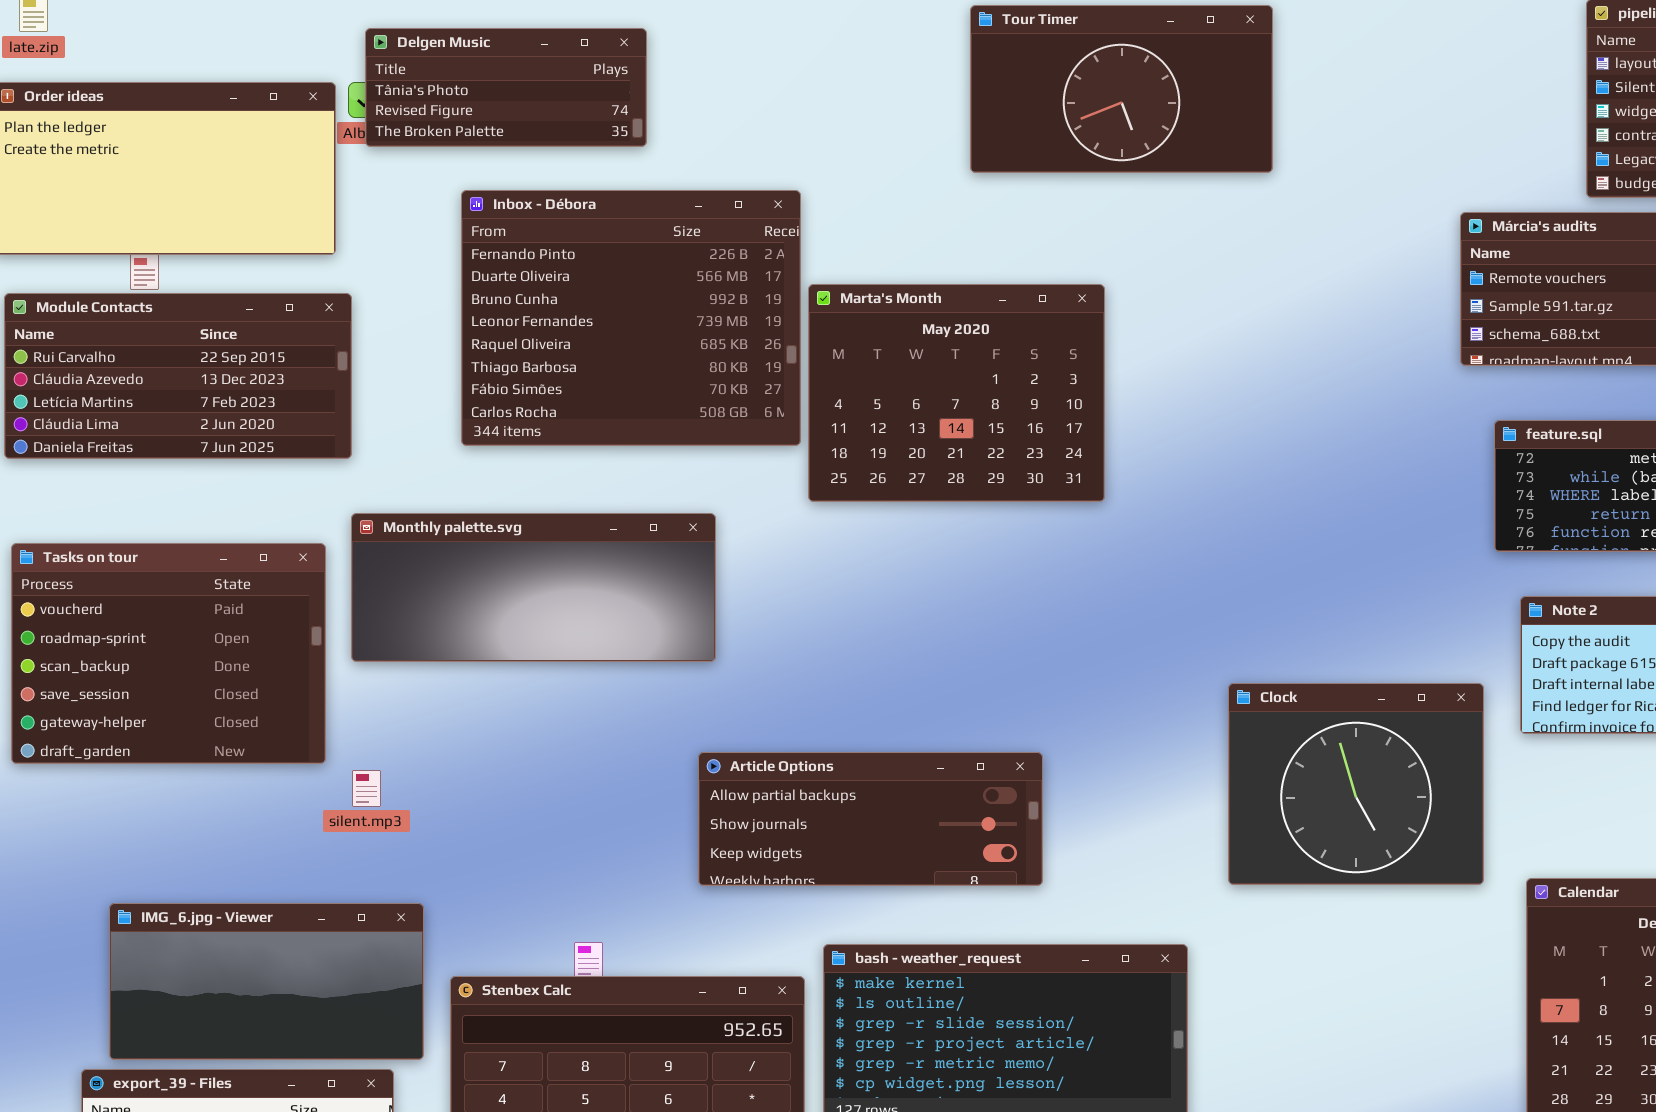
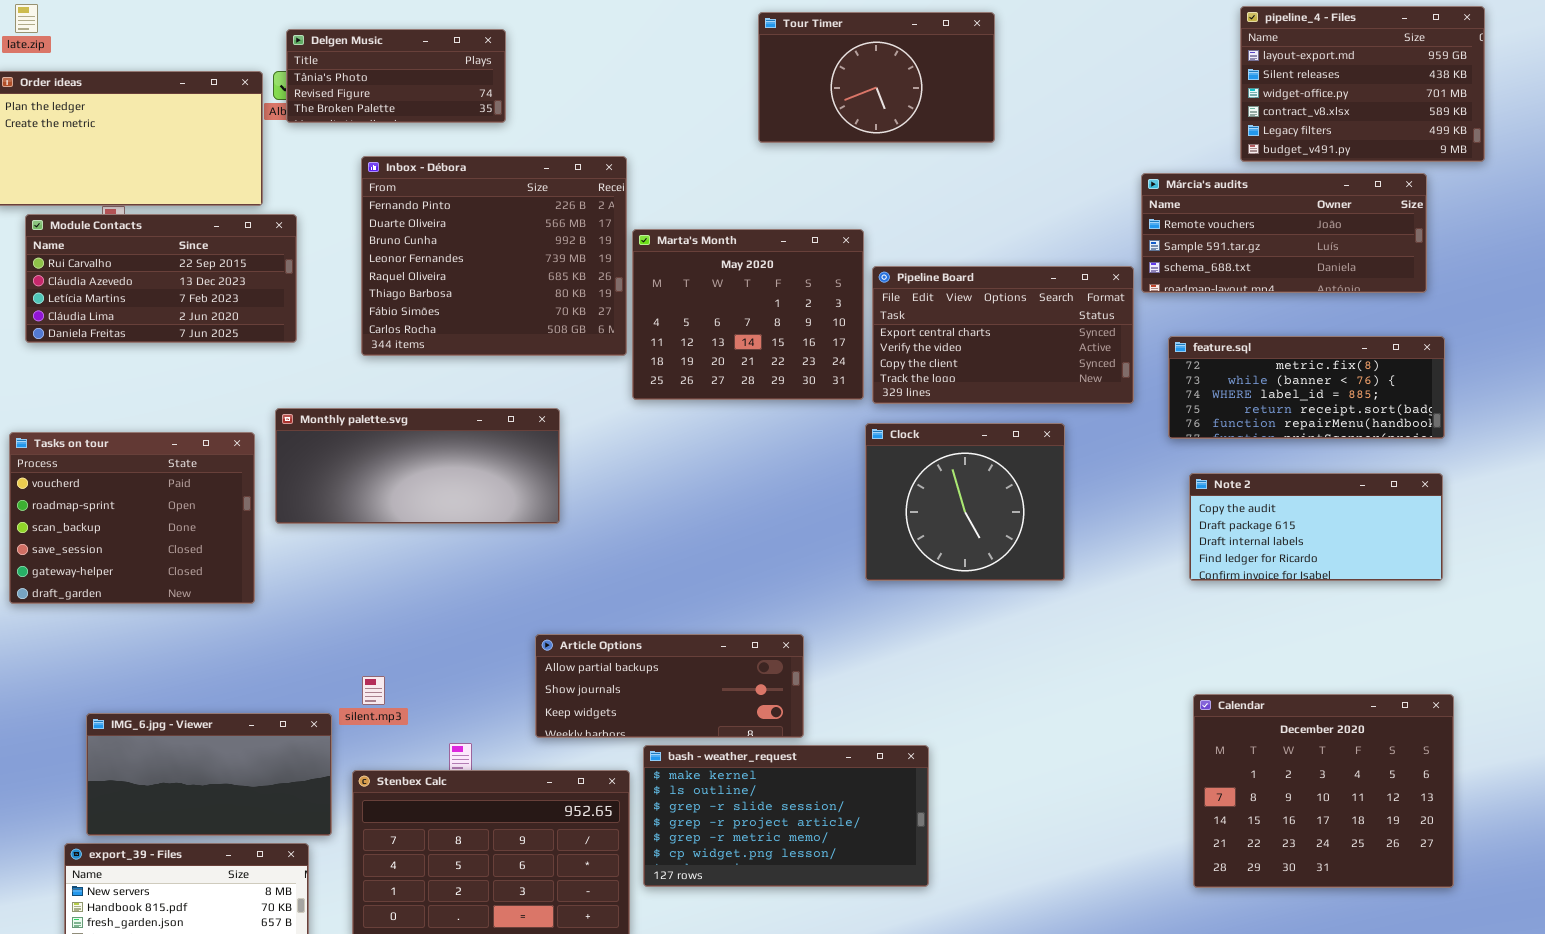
Module Contacts: [4,293,352,459] -> [25,214,297,343], moved
Pipeline Board: none -> [872,266,1134,404], opened
Clock: [1228,683,1484,885] -> [865,423,1065,581], moved
Article Options: [698,752,1043,886] -> [535,634,804,738], moved
silent.mp3: [352,770,381,807] -> [362,676,385,705], moved

